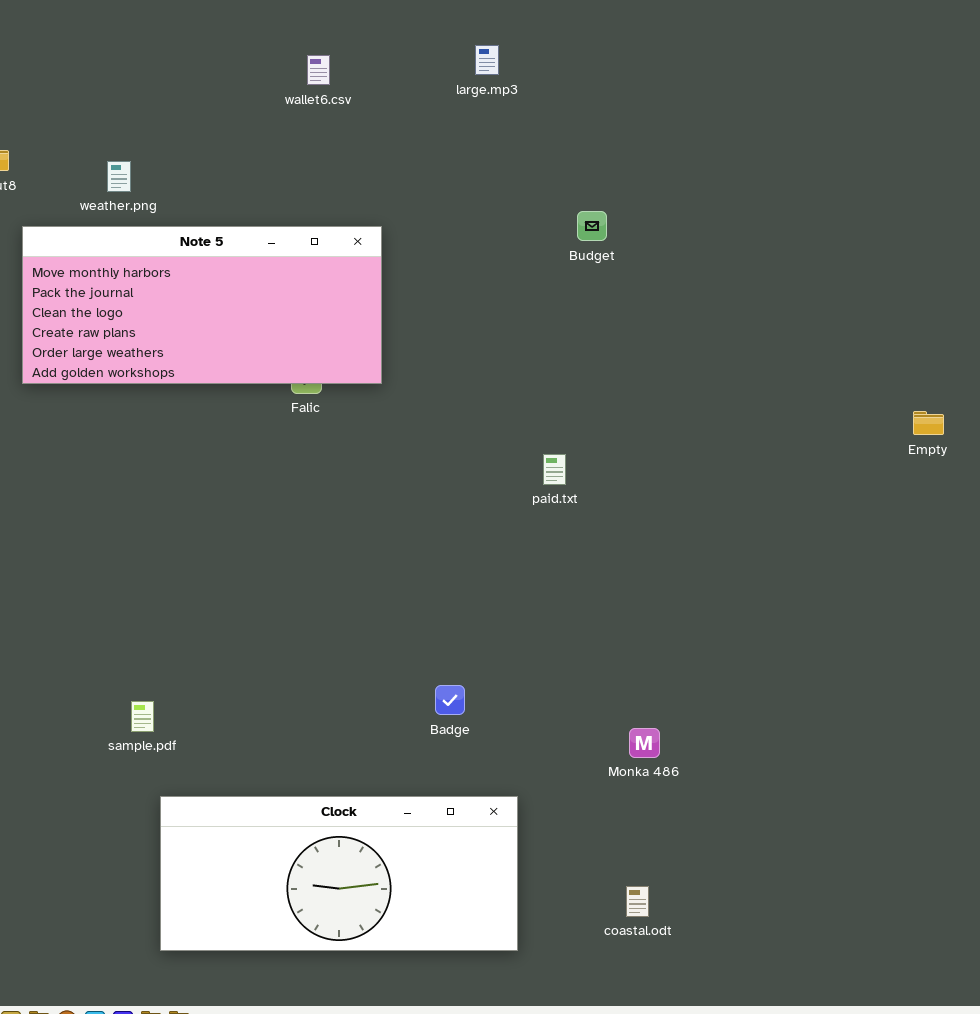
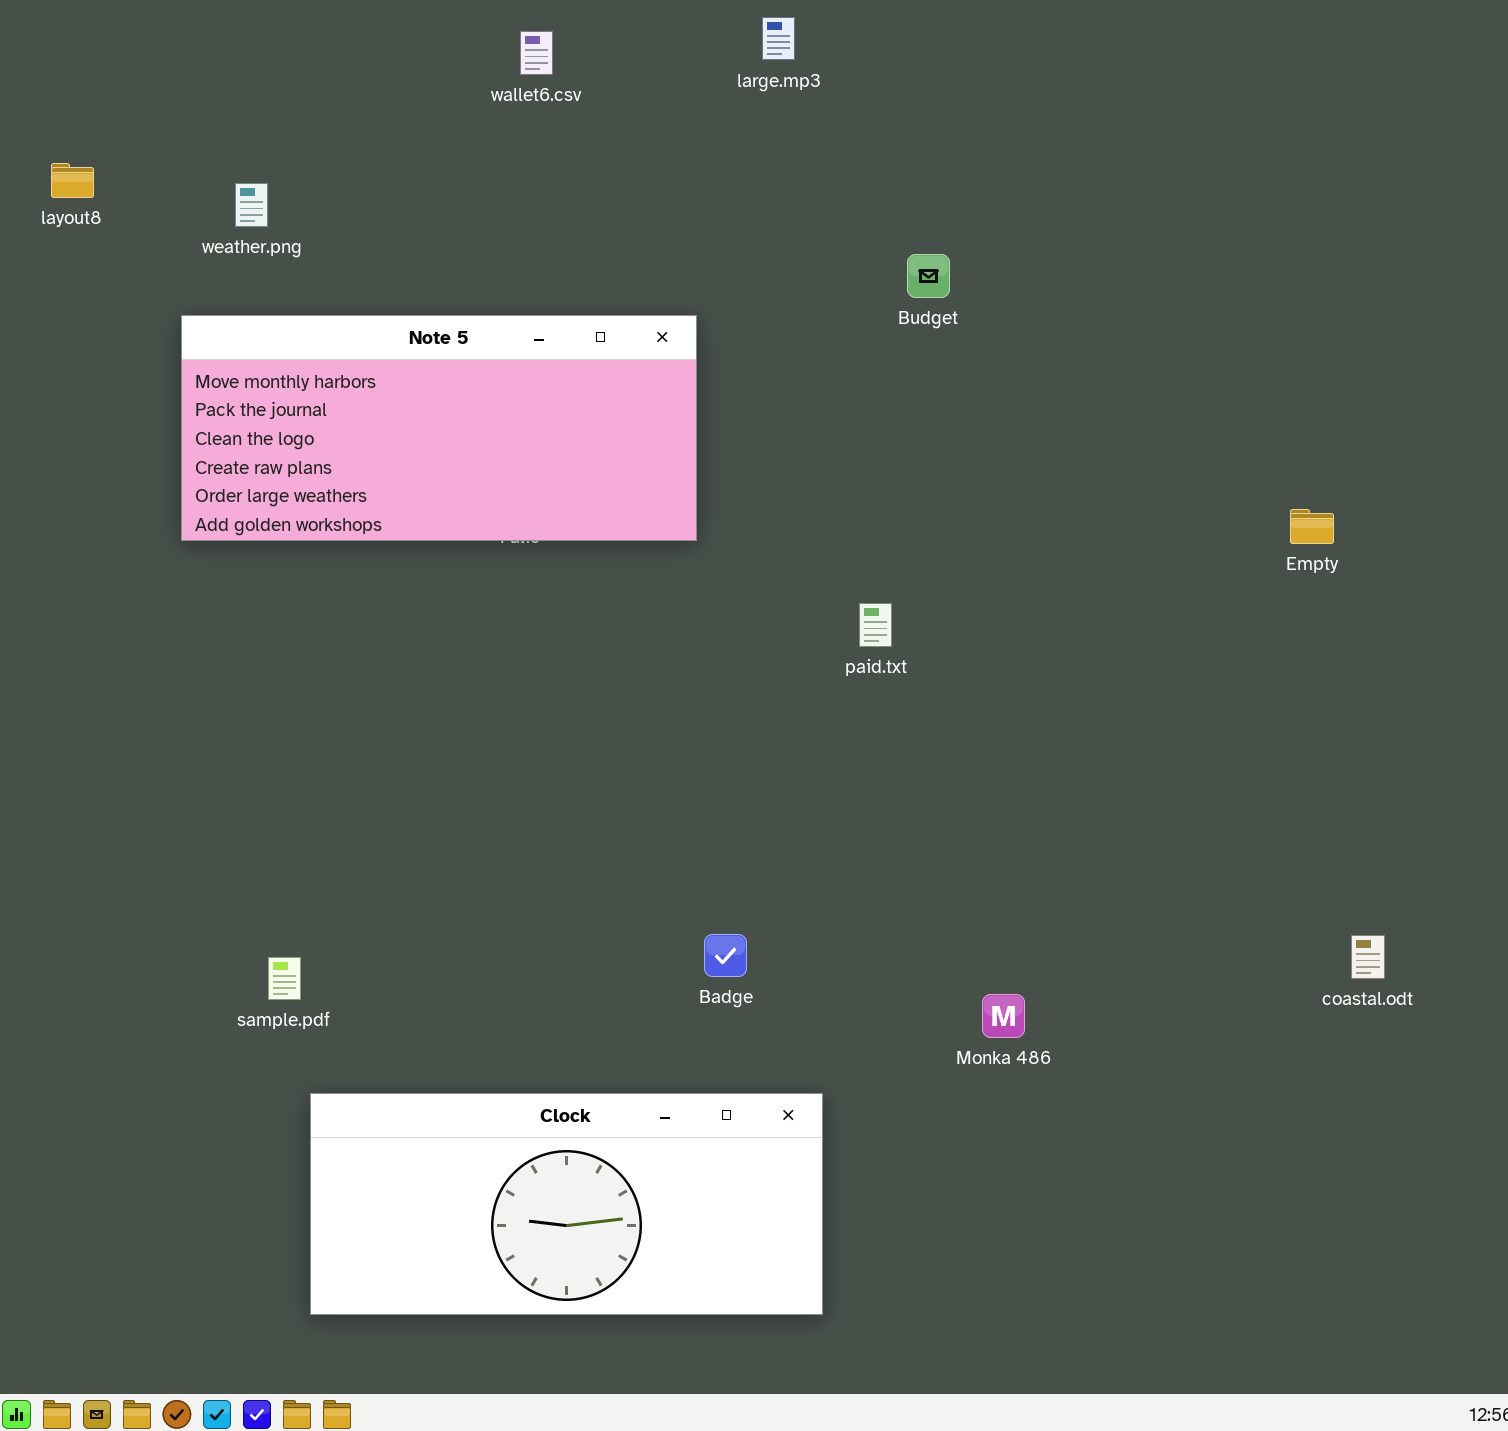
Note 5: [22,226,382,384] -> [181,315,697,541], moved
Empty: [913,411,944,435] -> [1290,509,1334,544], moved
coastal.odt: [626,886,649,917] -> [1351,935,1385,979], moved

